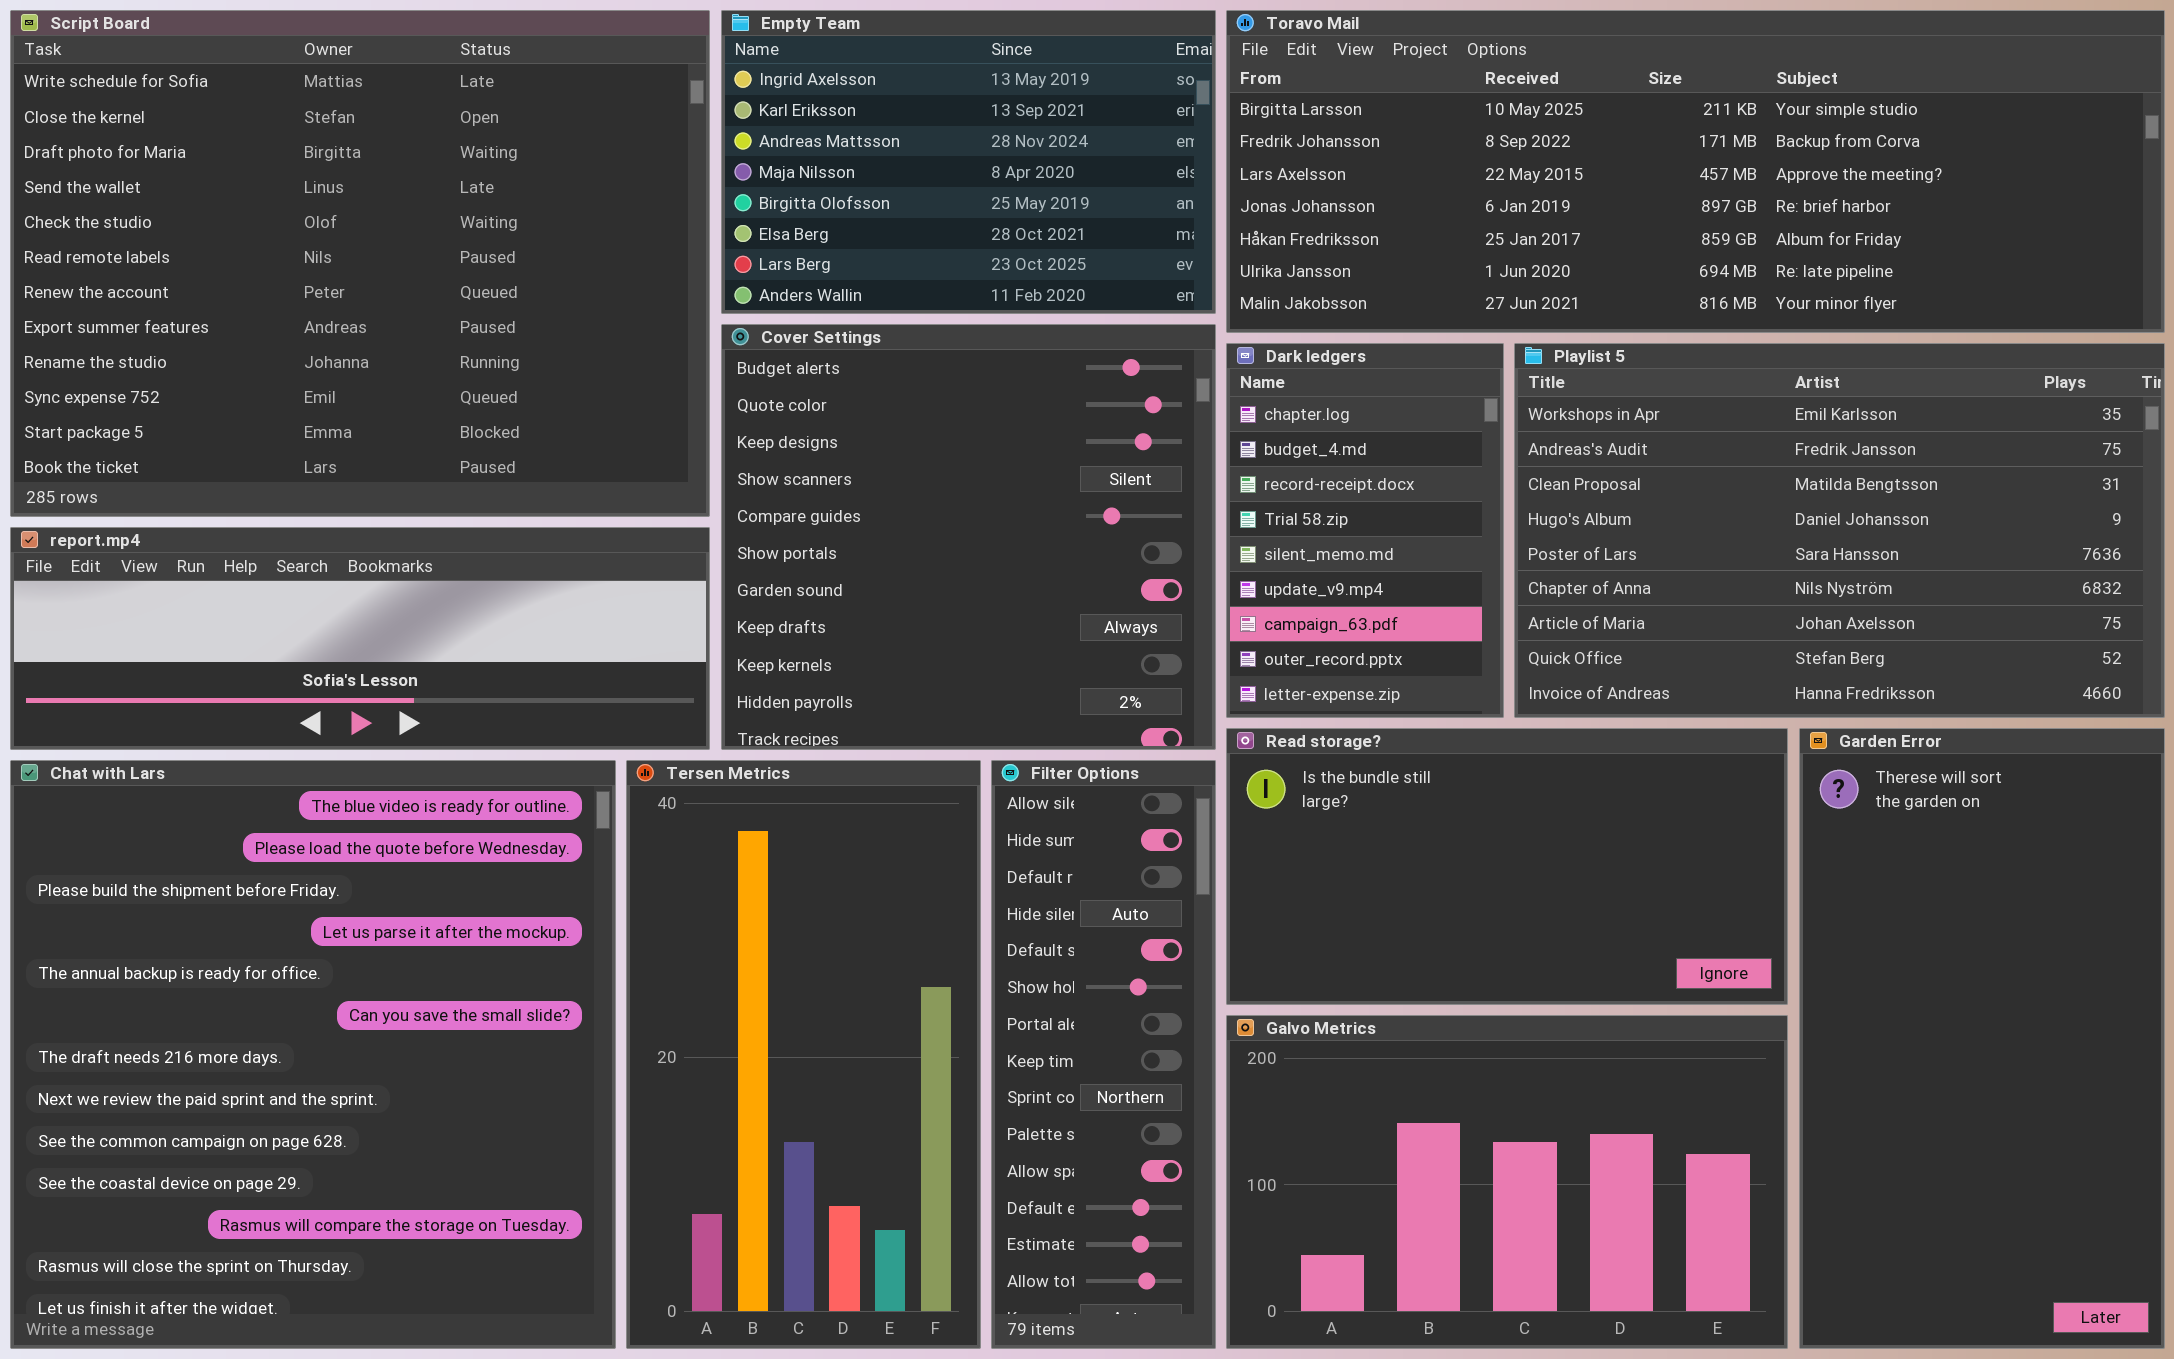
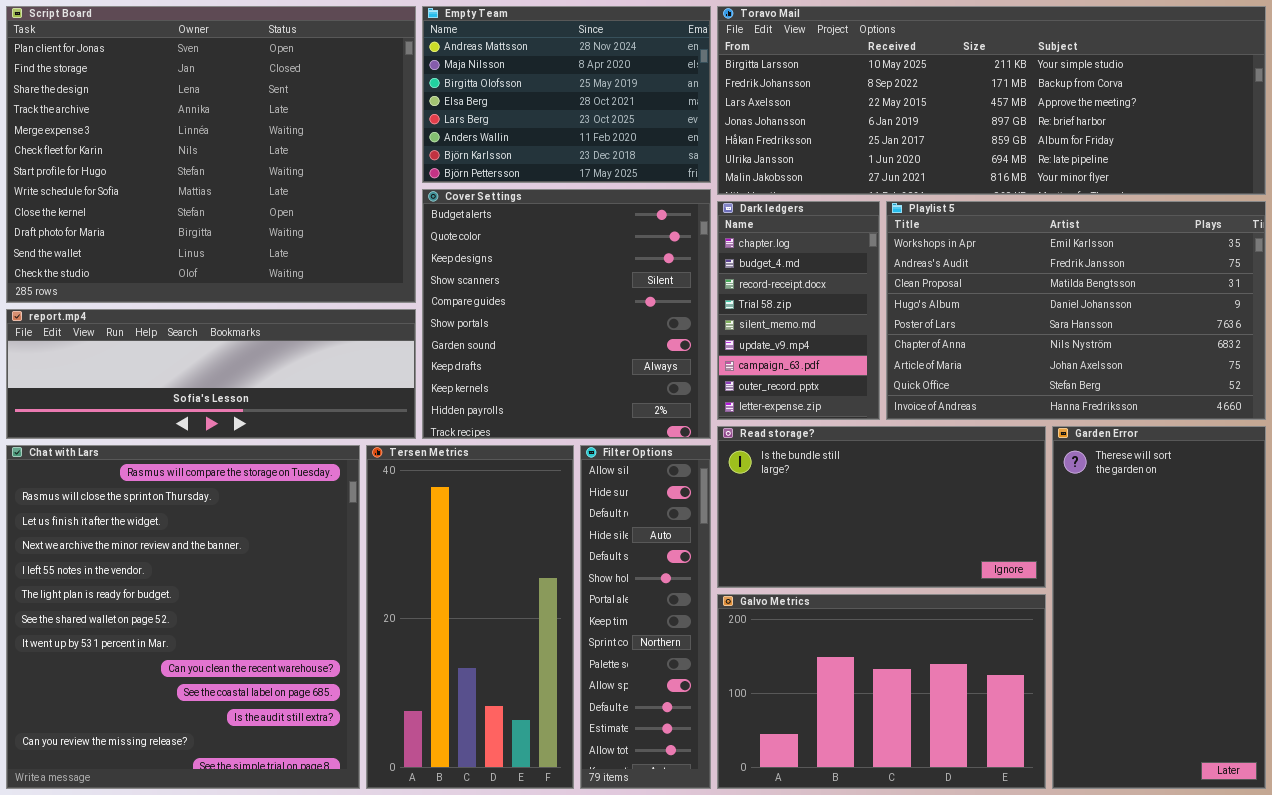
Script Board: [10,10,710,517] -> [6,6,416,303], scrolled up 7 rows
Empty Team: [721,10,1216,314] -> [422,6,711,183], scrolled down 2 rows
Chat with Lars: [10,760,616,1349] -> [6,445,360,789], scrolled down 10 rows

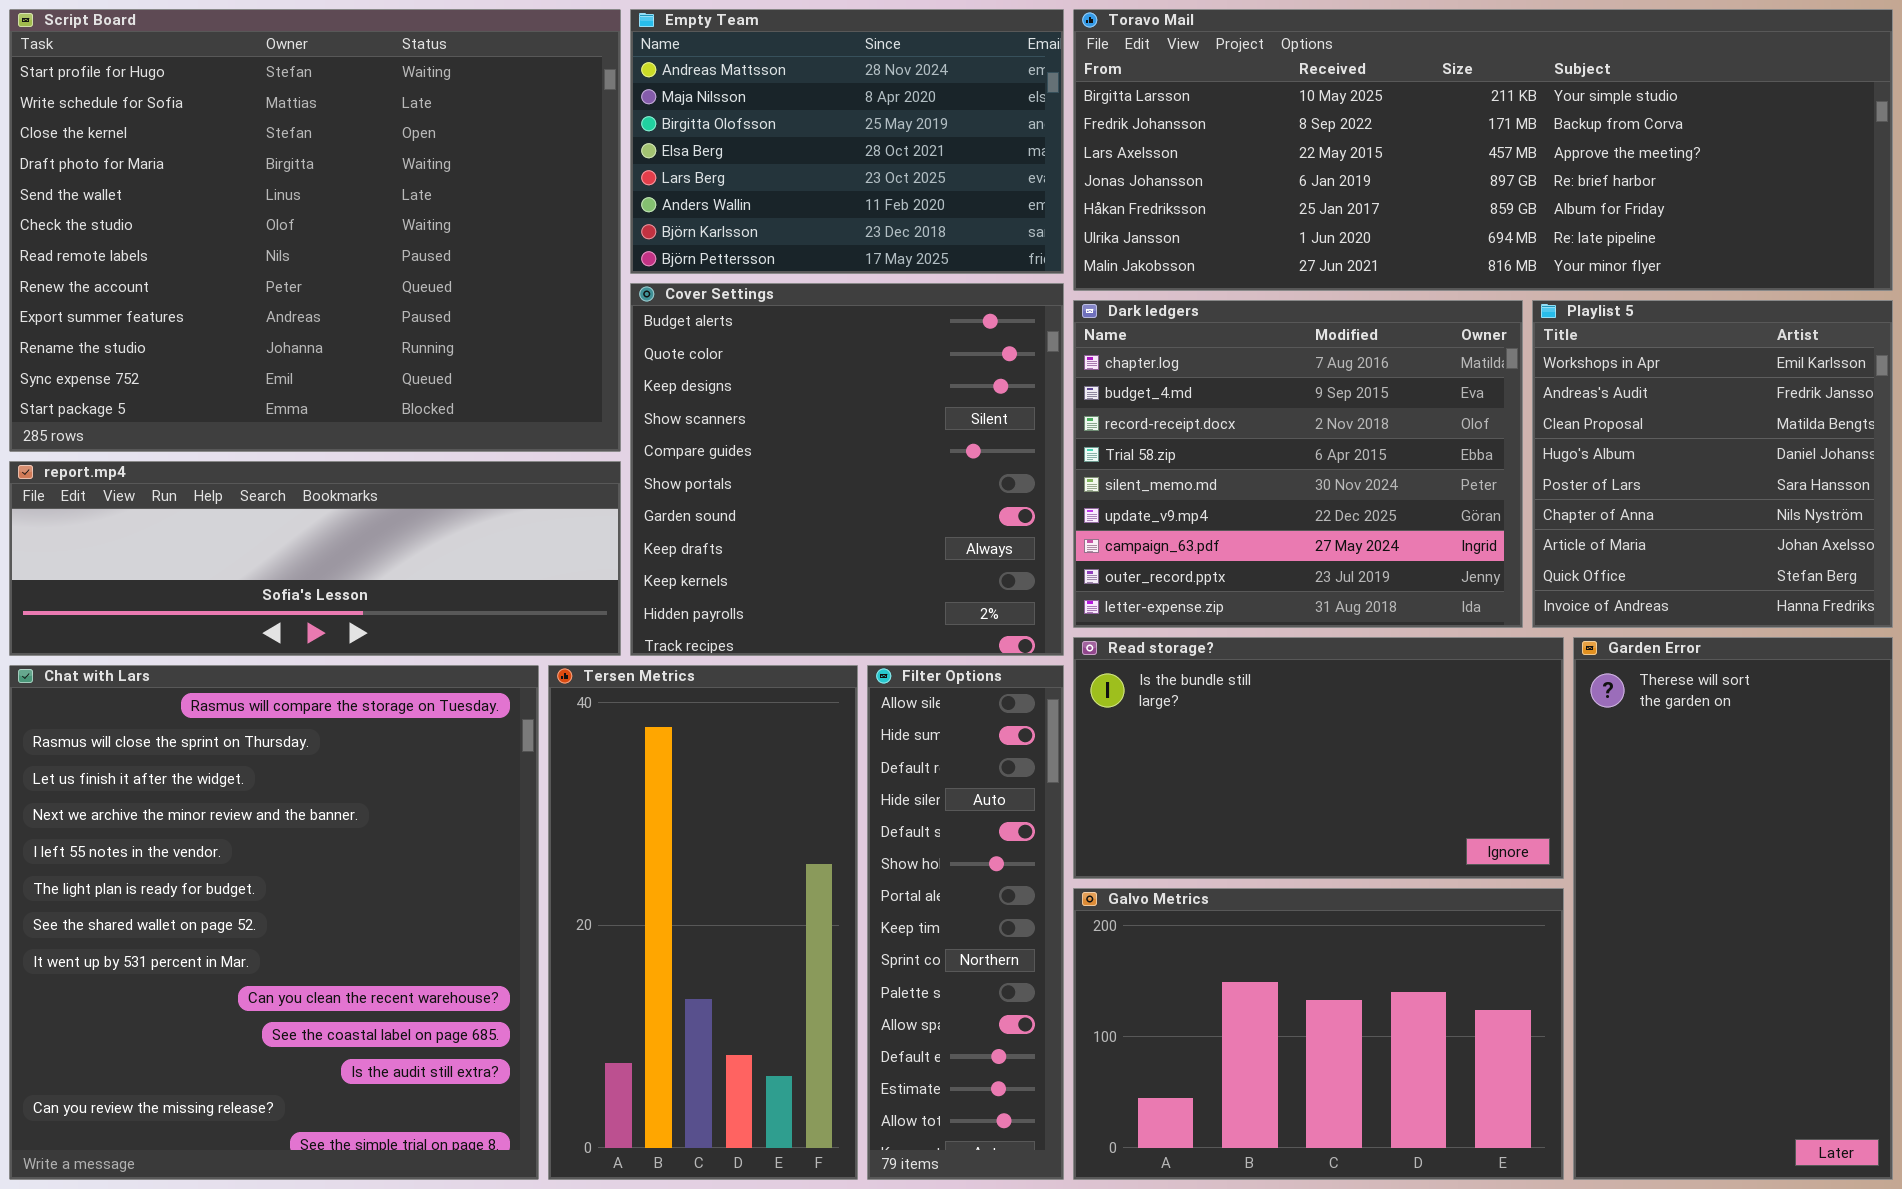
Script Board: [6,6,416,303] -> [9,9,621,452], scrolled down 6 rows
Dark ledgers: [717,201,880,420] -> [1073,300,1523,628], resized
Playlist 5: [886,201,1266,420] -> [1532,300,1893,628], resized

